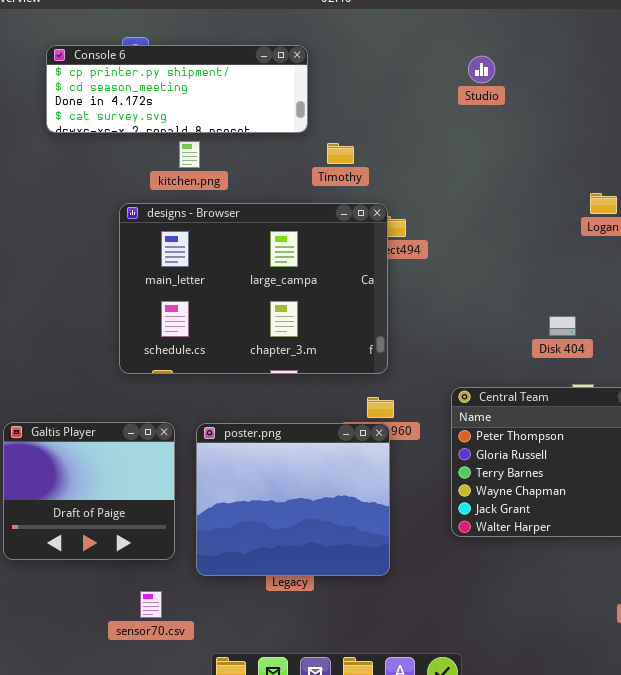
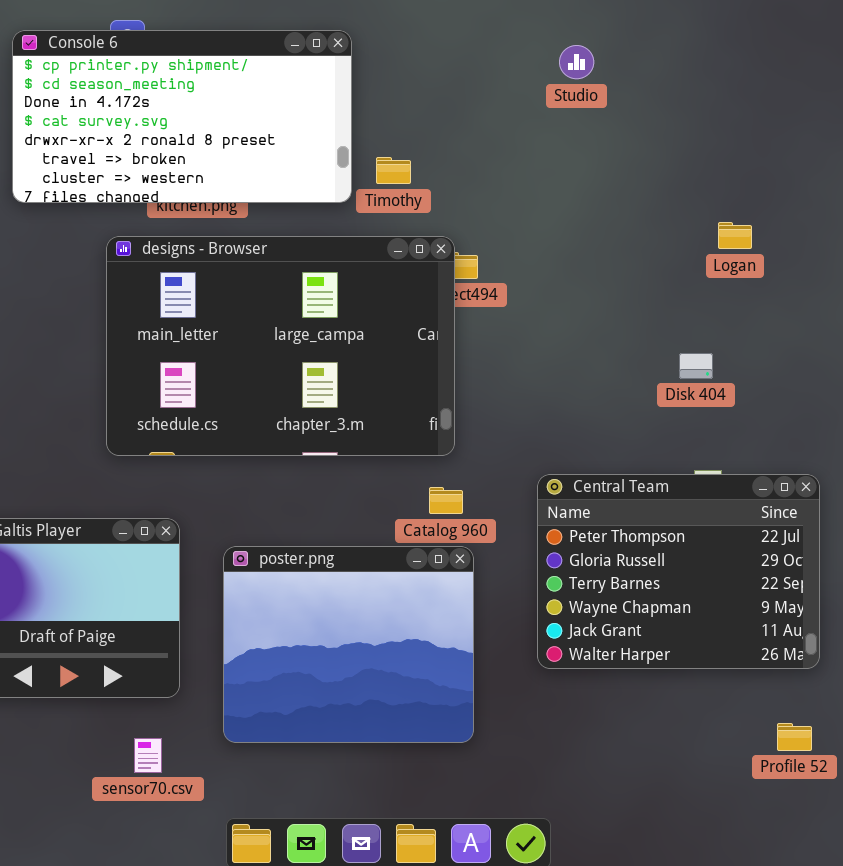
Console 6: [46,45,308,133] -> [12,30,352,203], resized
Disk 404: [549,316,576,336] -> [679,353,713,379], moved
poster.png: [196,423,390,576] -> [223,546,474,743], moved

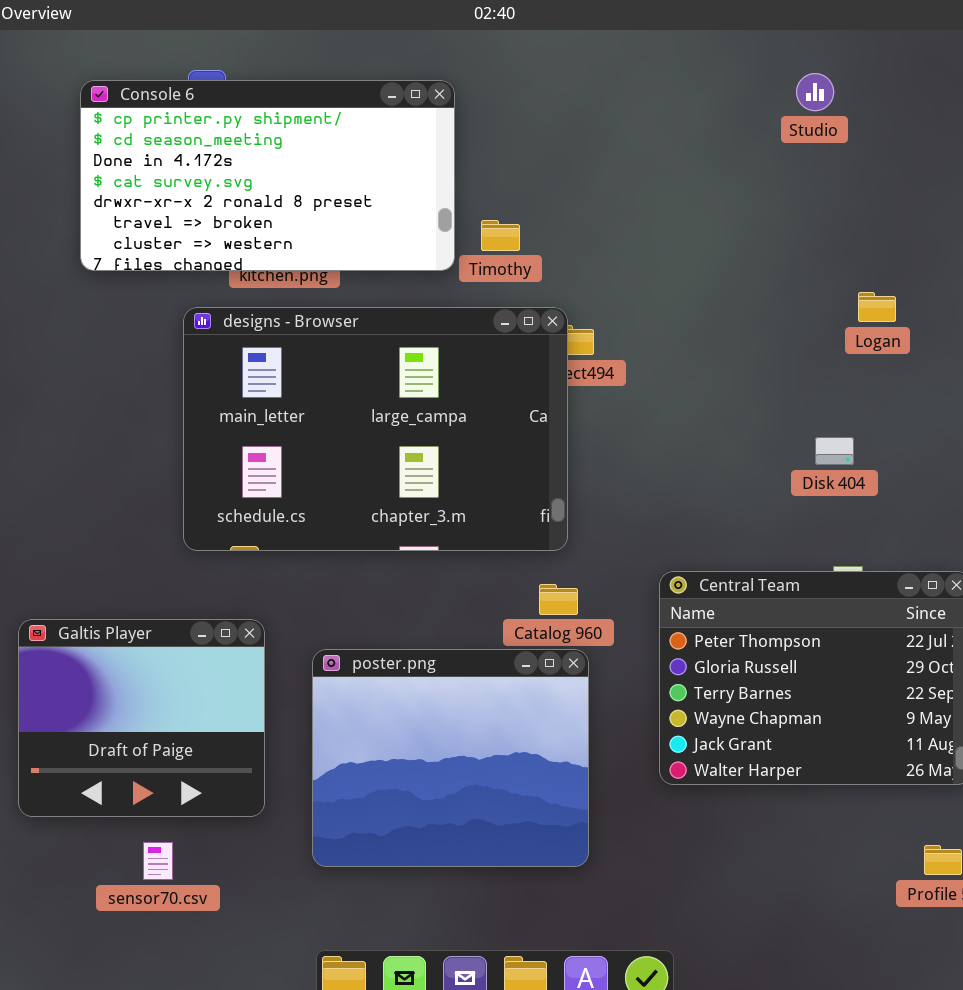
Studio: [559,45,594,79] -> [796,73,834,111], moved
sensor70.csv: [134,738,162,773] -> [143,842,173,880], moved

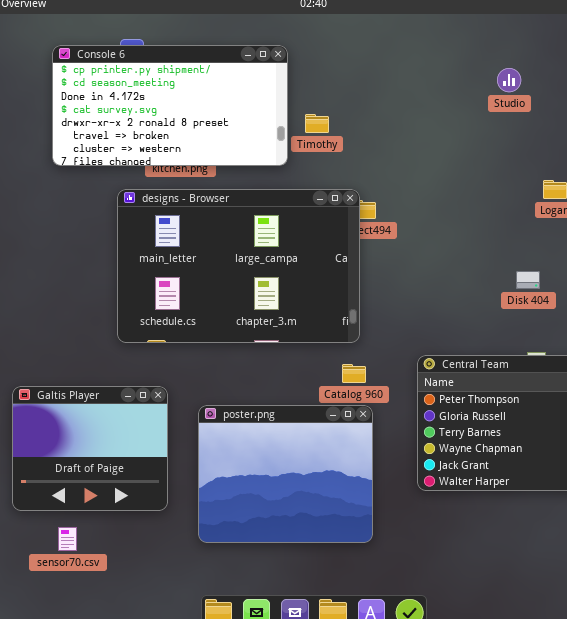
Studio: [796,73,834,111] -> [497,68,521,92], moved
Timothy: [481,220,520,251] -> [305,114,329,133], moved
sensor70.csv: [143,842,173,880] -> [58,527,77,551], moved

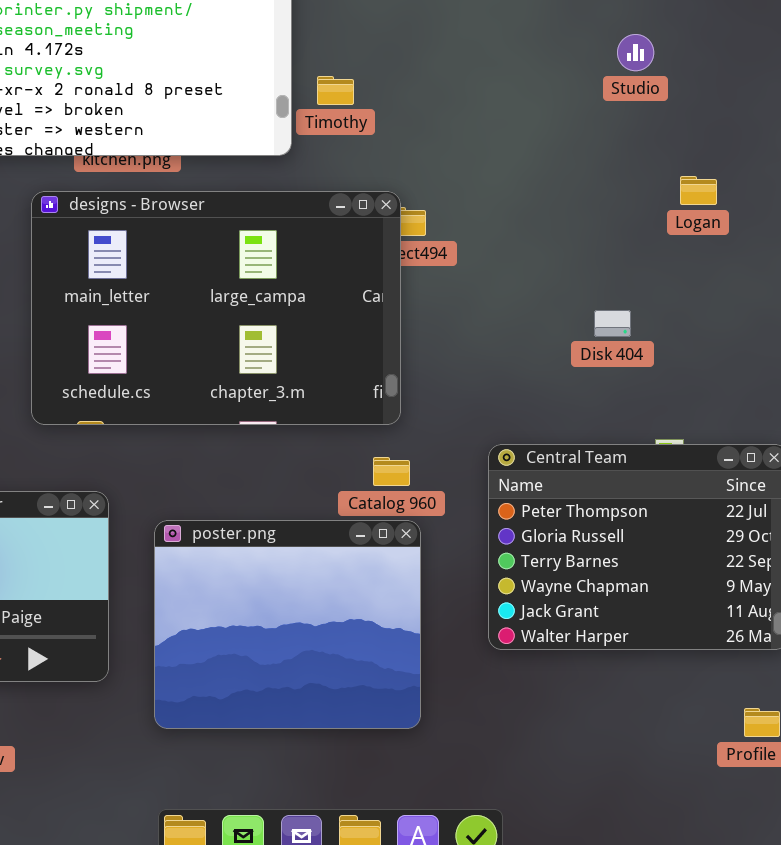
Studio: [497,68,521,92] -> [617,34,654,71], moved
Disk 404: [516,271,540,289] -> [594,310,631,337], moved

